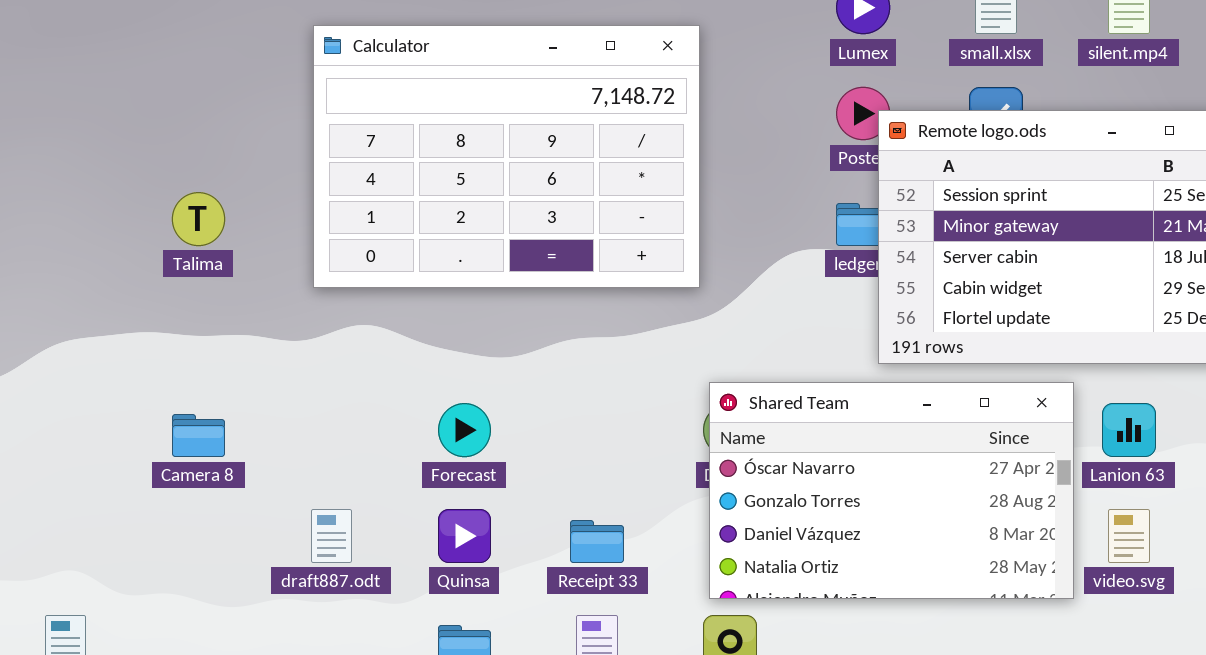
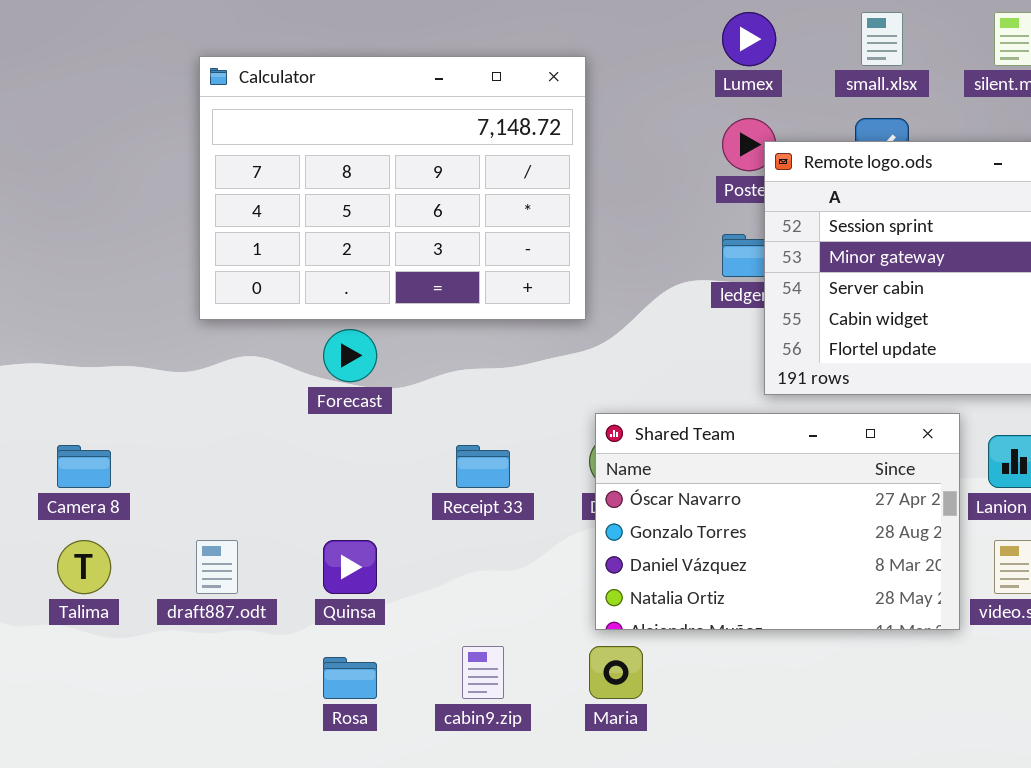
Talima: [172,192,225,246] -> [57,540,111,594], moved
Forecast: [438,403,491,457] -> [323,329,377,382], moved
Receipt 33: [570,520,624,563] -> [456,445,510,488], moved

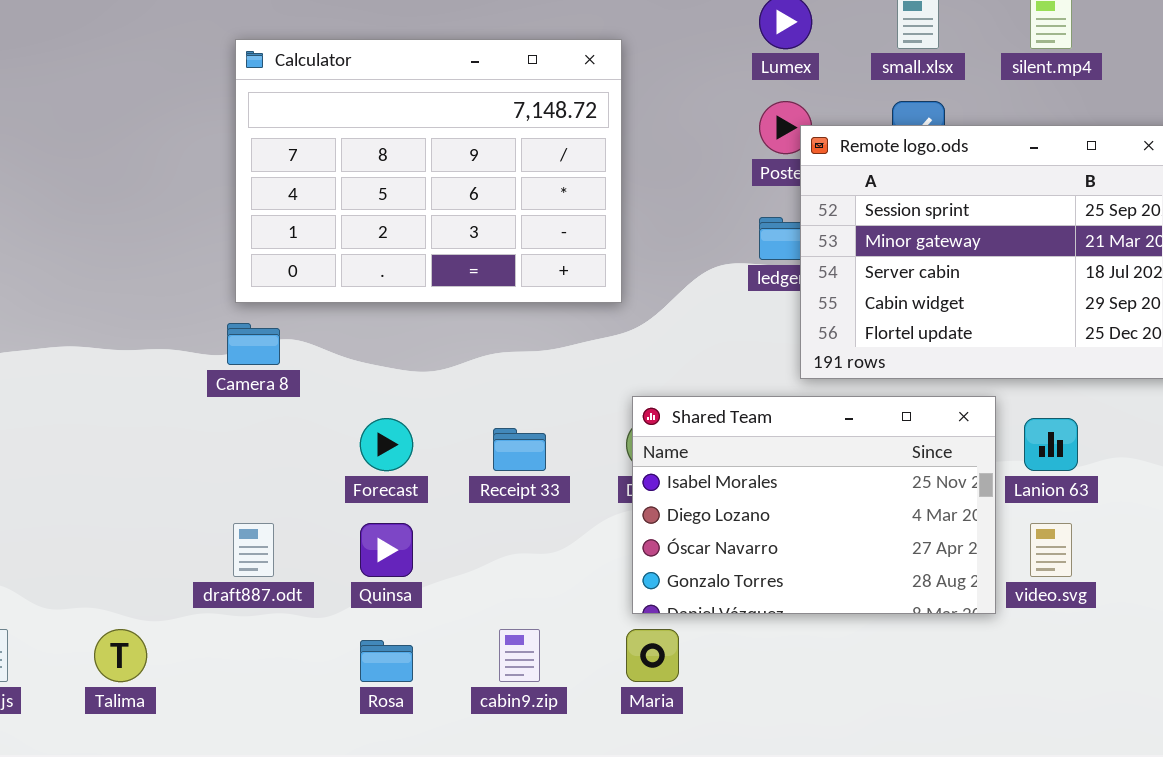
Forecast: [323,329,377,382] -> [360,418,413,471], moved
Shared Team: [595,413,960,630] -> [632,396,996,614], scrolled up 2 rows
Camera 8: [57,445,111,488] -> [227,323,280,365], moved
Talima: [57,540,111,594] -> [94,629,147,682], moved

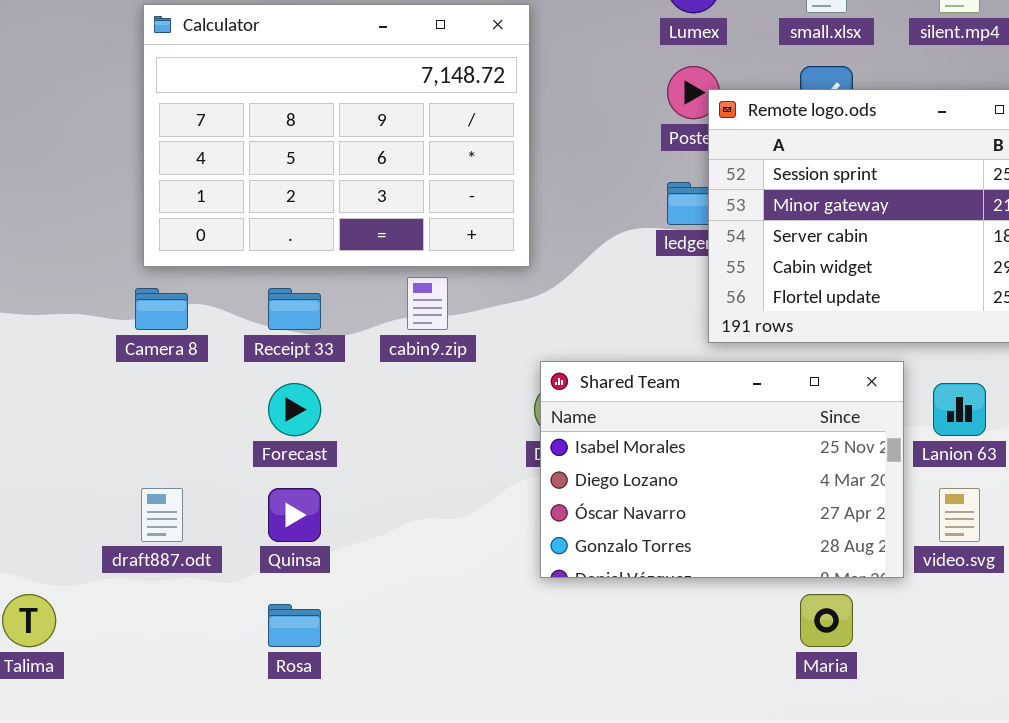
Receipt 33: [493,428,546,471] -> [268,288,321,330], moved
cabin9.zip: [499,629,540,682] -> [407,277,448,330], moved
Maria: [626,629,679,682] -> [800,594,853,647], moved

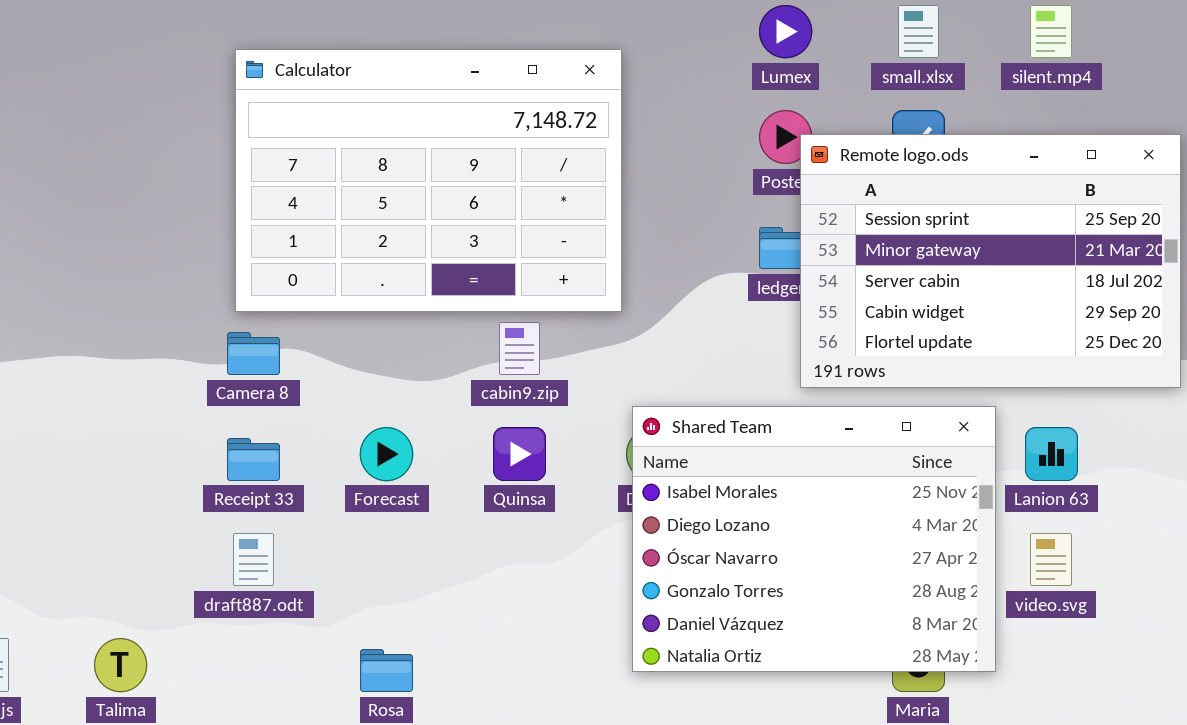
Receipt 33: [268,288,321,330] -> [227,438,280,481], moved
Shared Team: [540,361,904,578] -> [632,406,996,672], resized
Quinsa: [268,488,321,542] -> [493,427,546,481], moved

